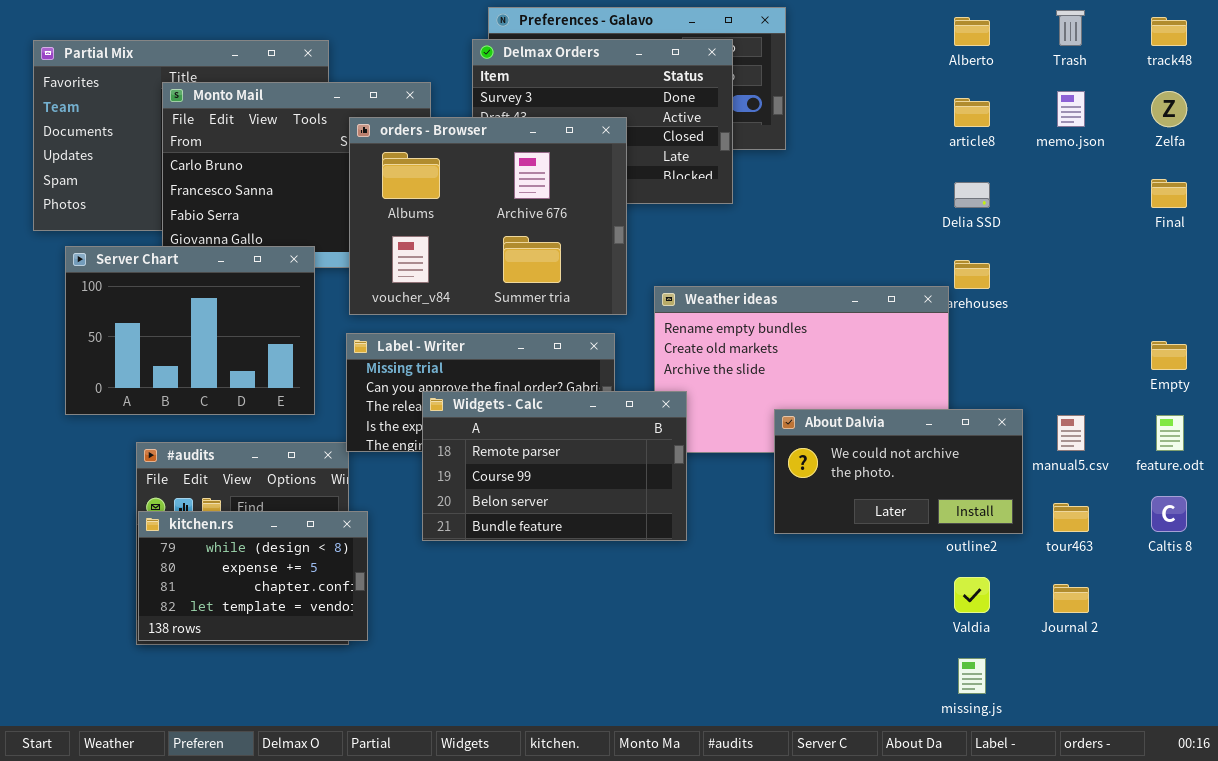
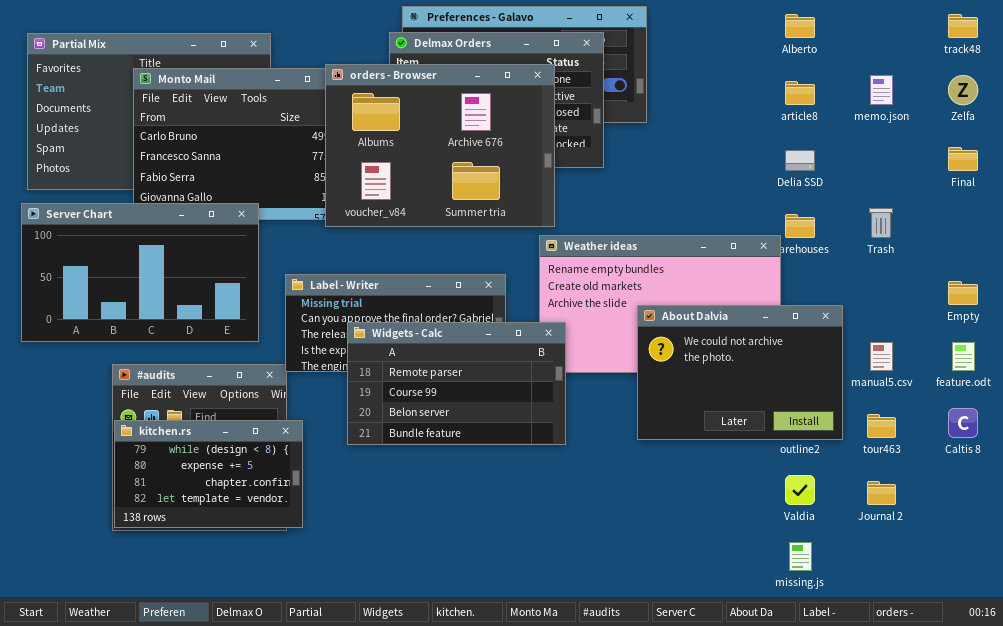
Trash: [1056,10,1085,46] -> [869,208,893,238], moved
orders - Browser: [349,117,627,315] -> [325,64,555,227], moved
Server Chart: [65,246,315,415] -> [21,203,259,342], resized
About Dalvia: [774,409,1023,534] -> [637,305,843,440], resized

